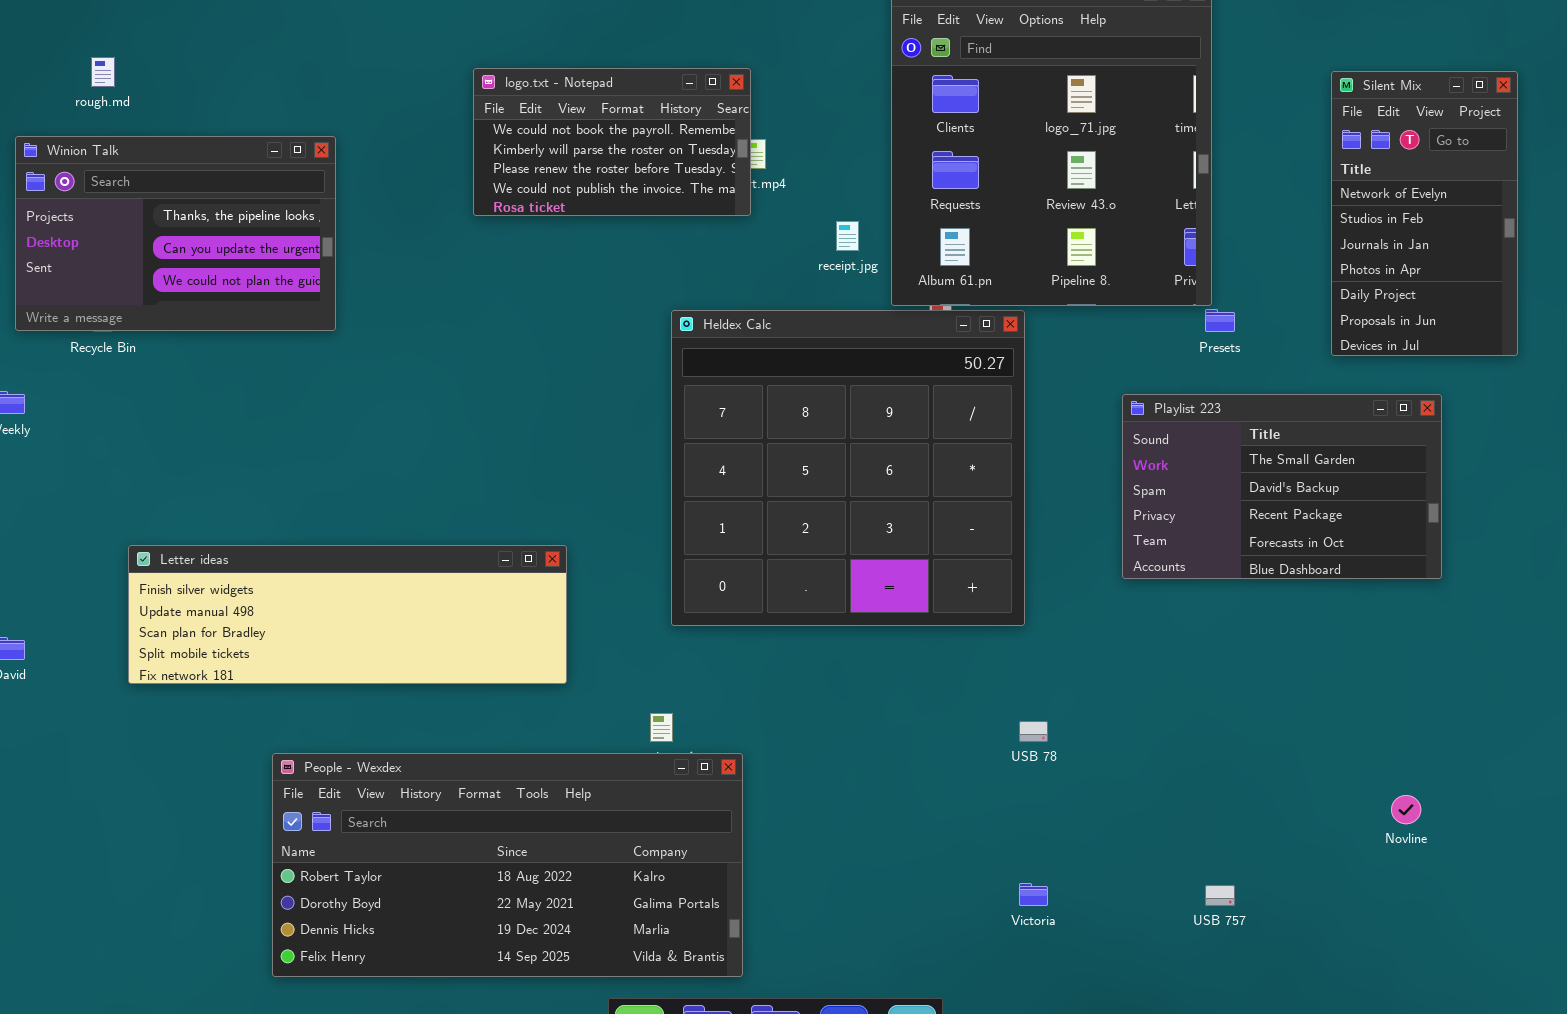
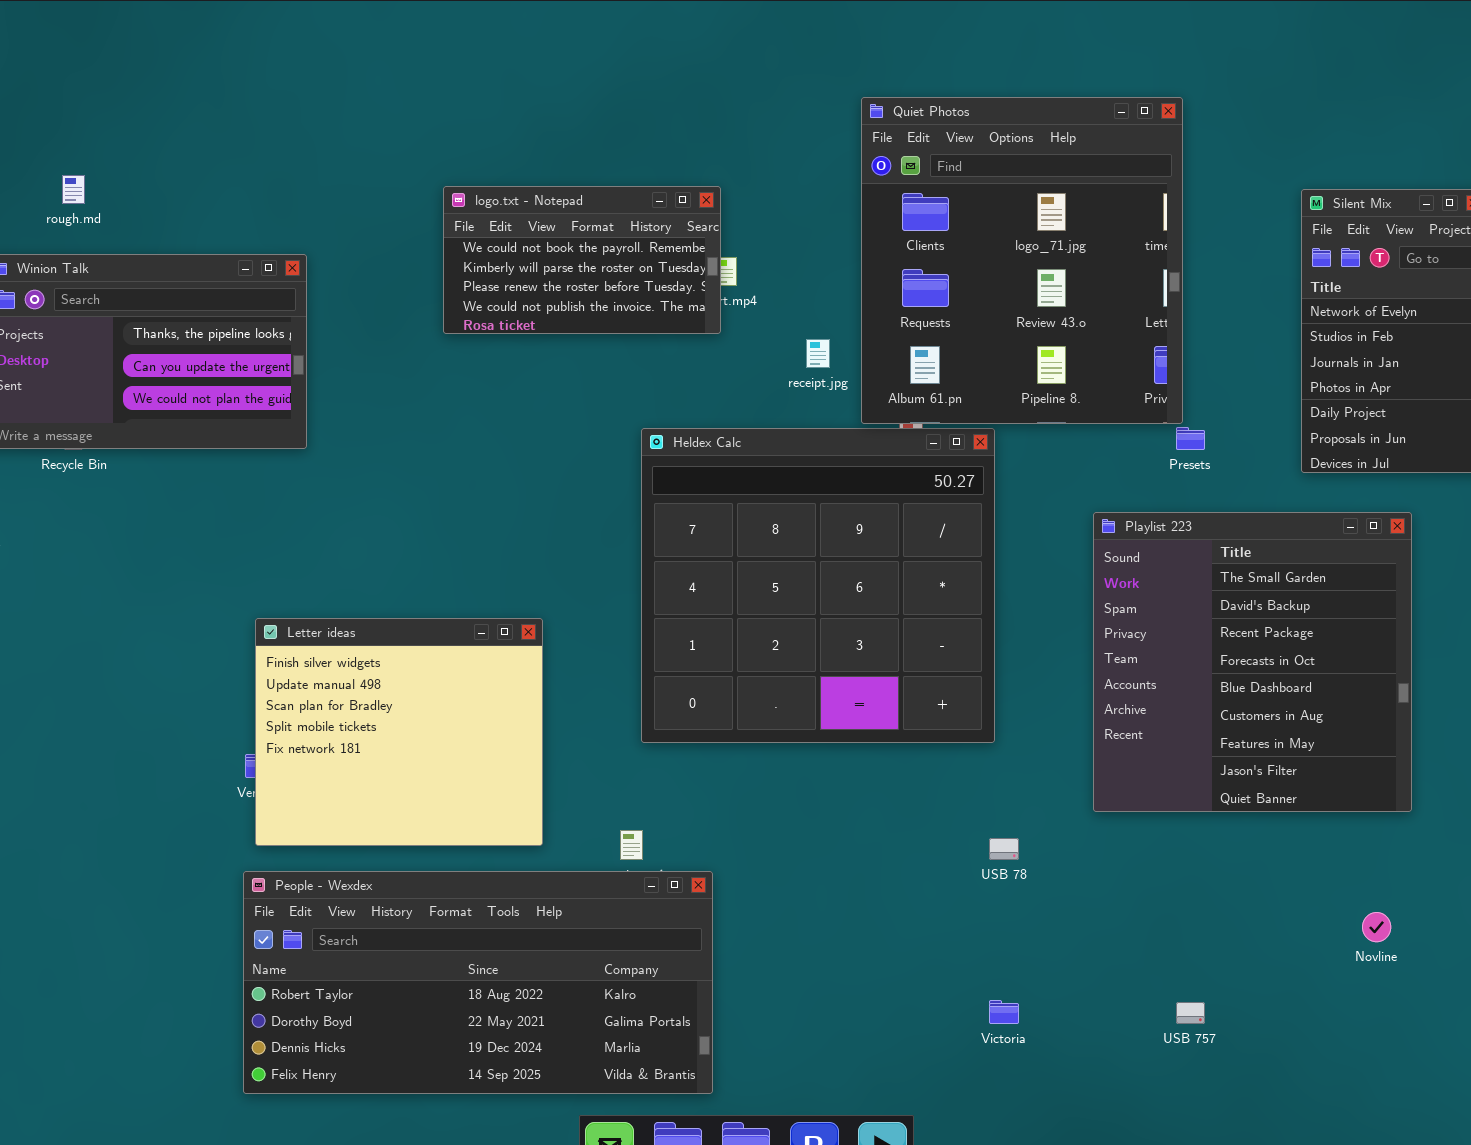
Playlist 223: [1122,394,1442,579] -> [1093,512,1412,812], resized
Letter ideas: [128,545,567,684] -> [255,618,543,846], moved, resized

